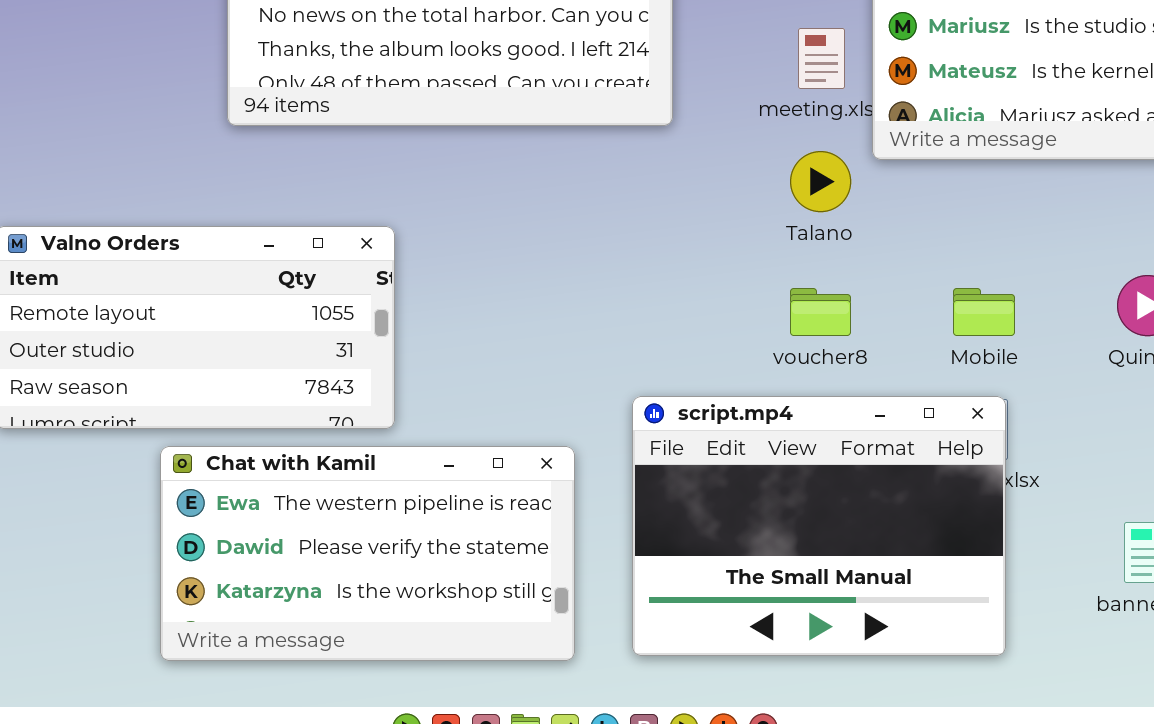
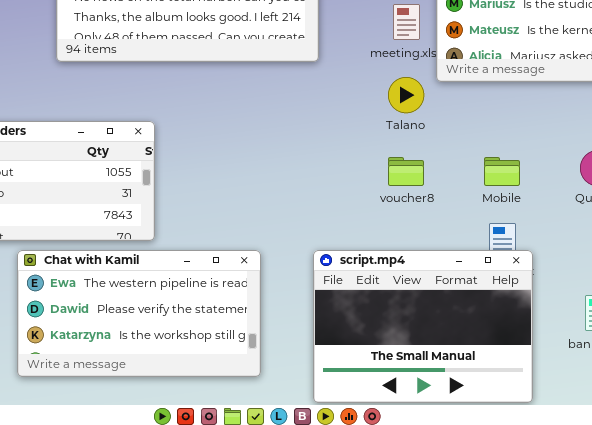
script.mp4: [632,396,1006,656] -> [313,250,533,403], moved

